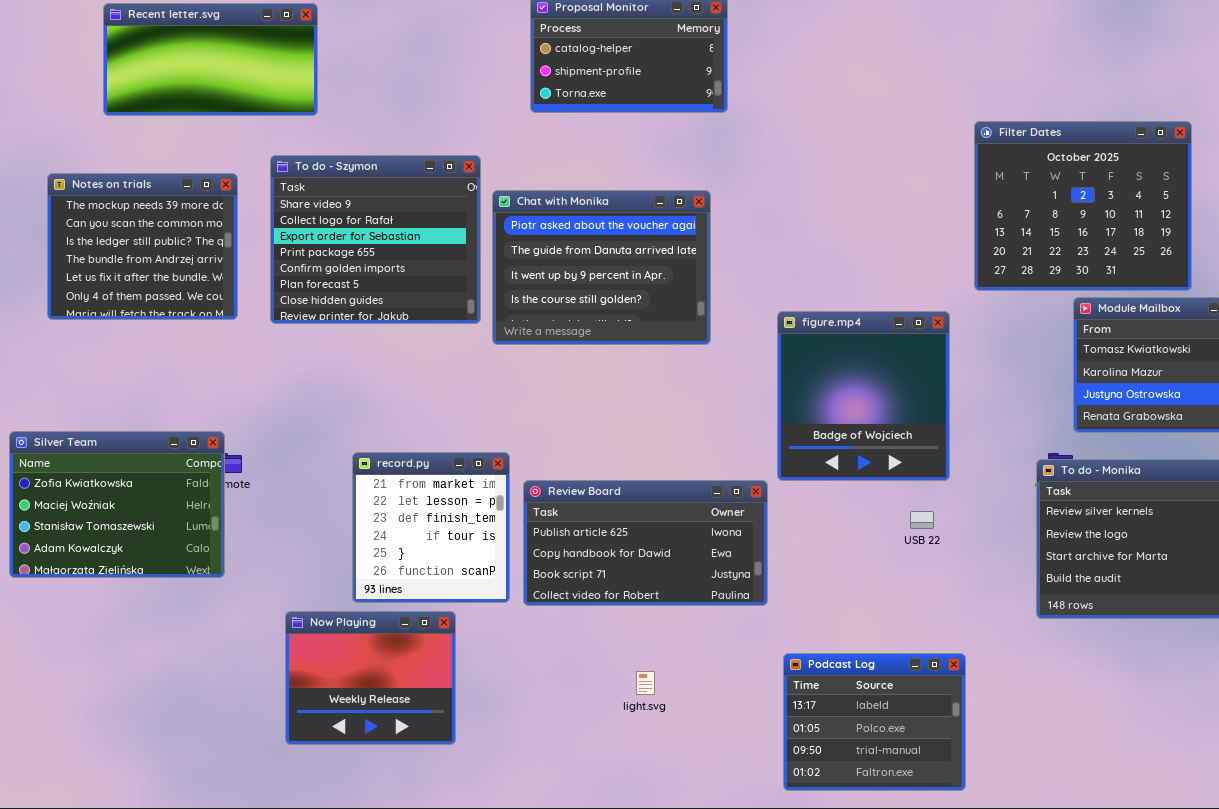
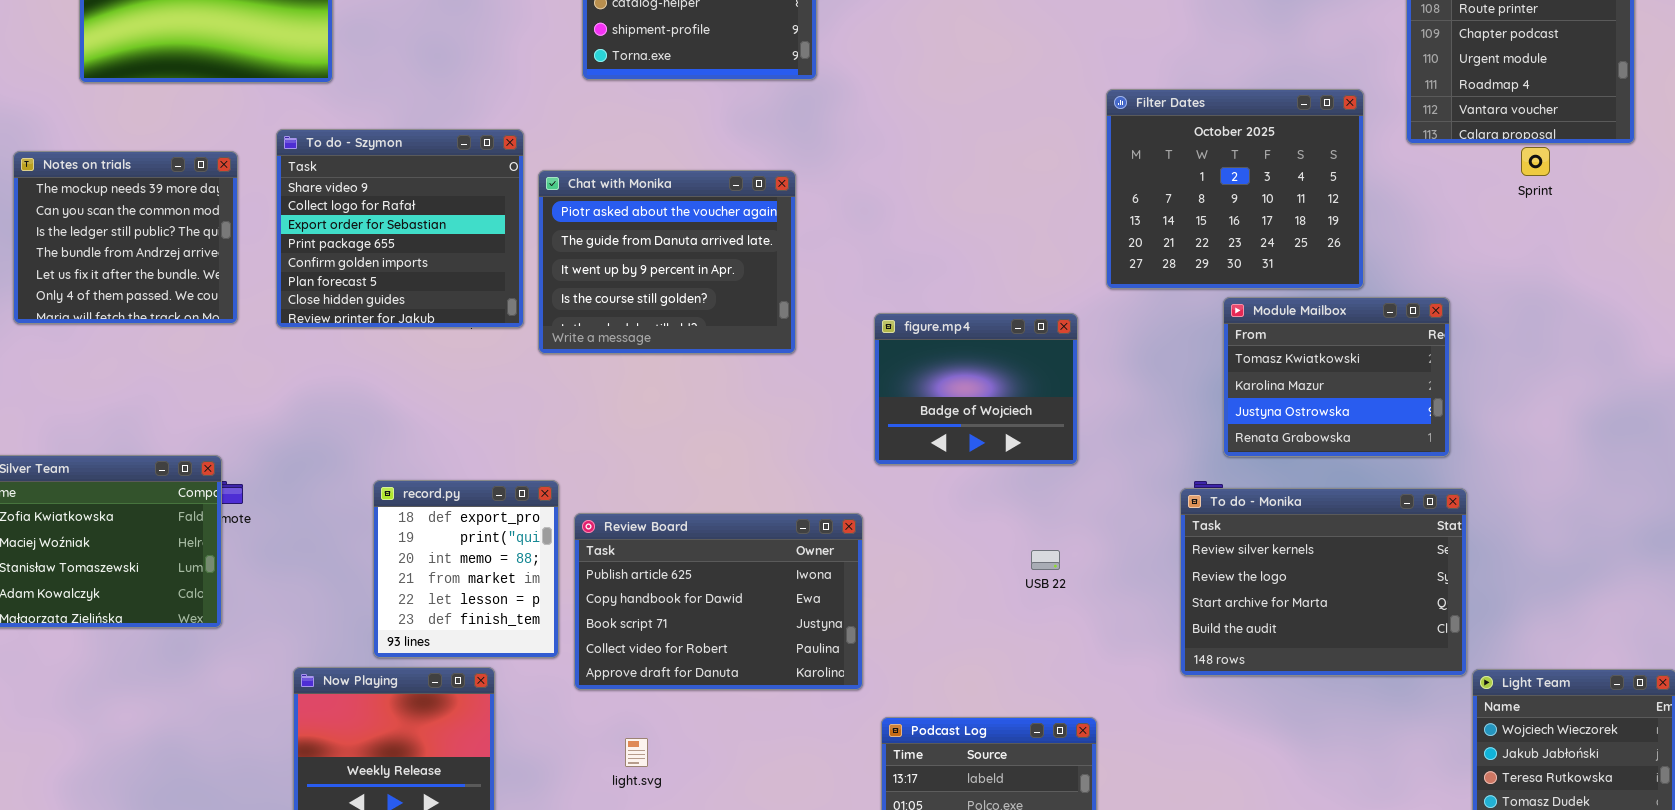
figure.mp4: [777,311,950,481] -> [874,313,1078,465], resized
record.py: [352,452,510,603] -> [373,480,559,658], scrolled up 3 rows
Review Board: [523,480,768,606] -> [574,513,863,690], resized
light.svg: [636,671,655,695] -> [625,738,648,767], moved

